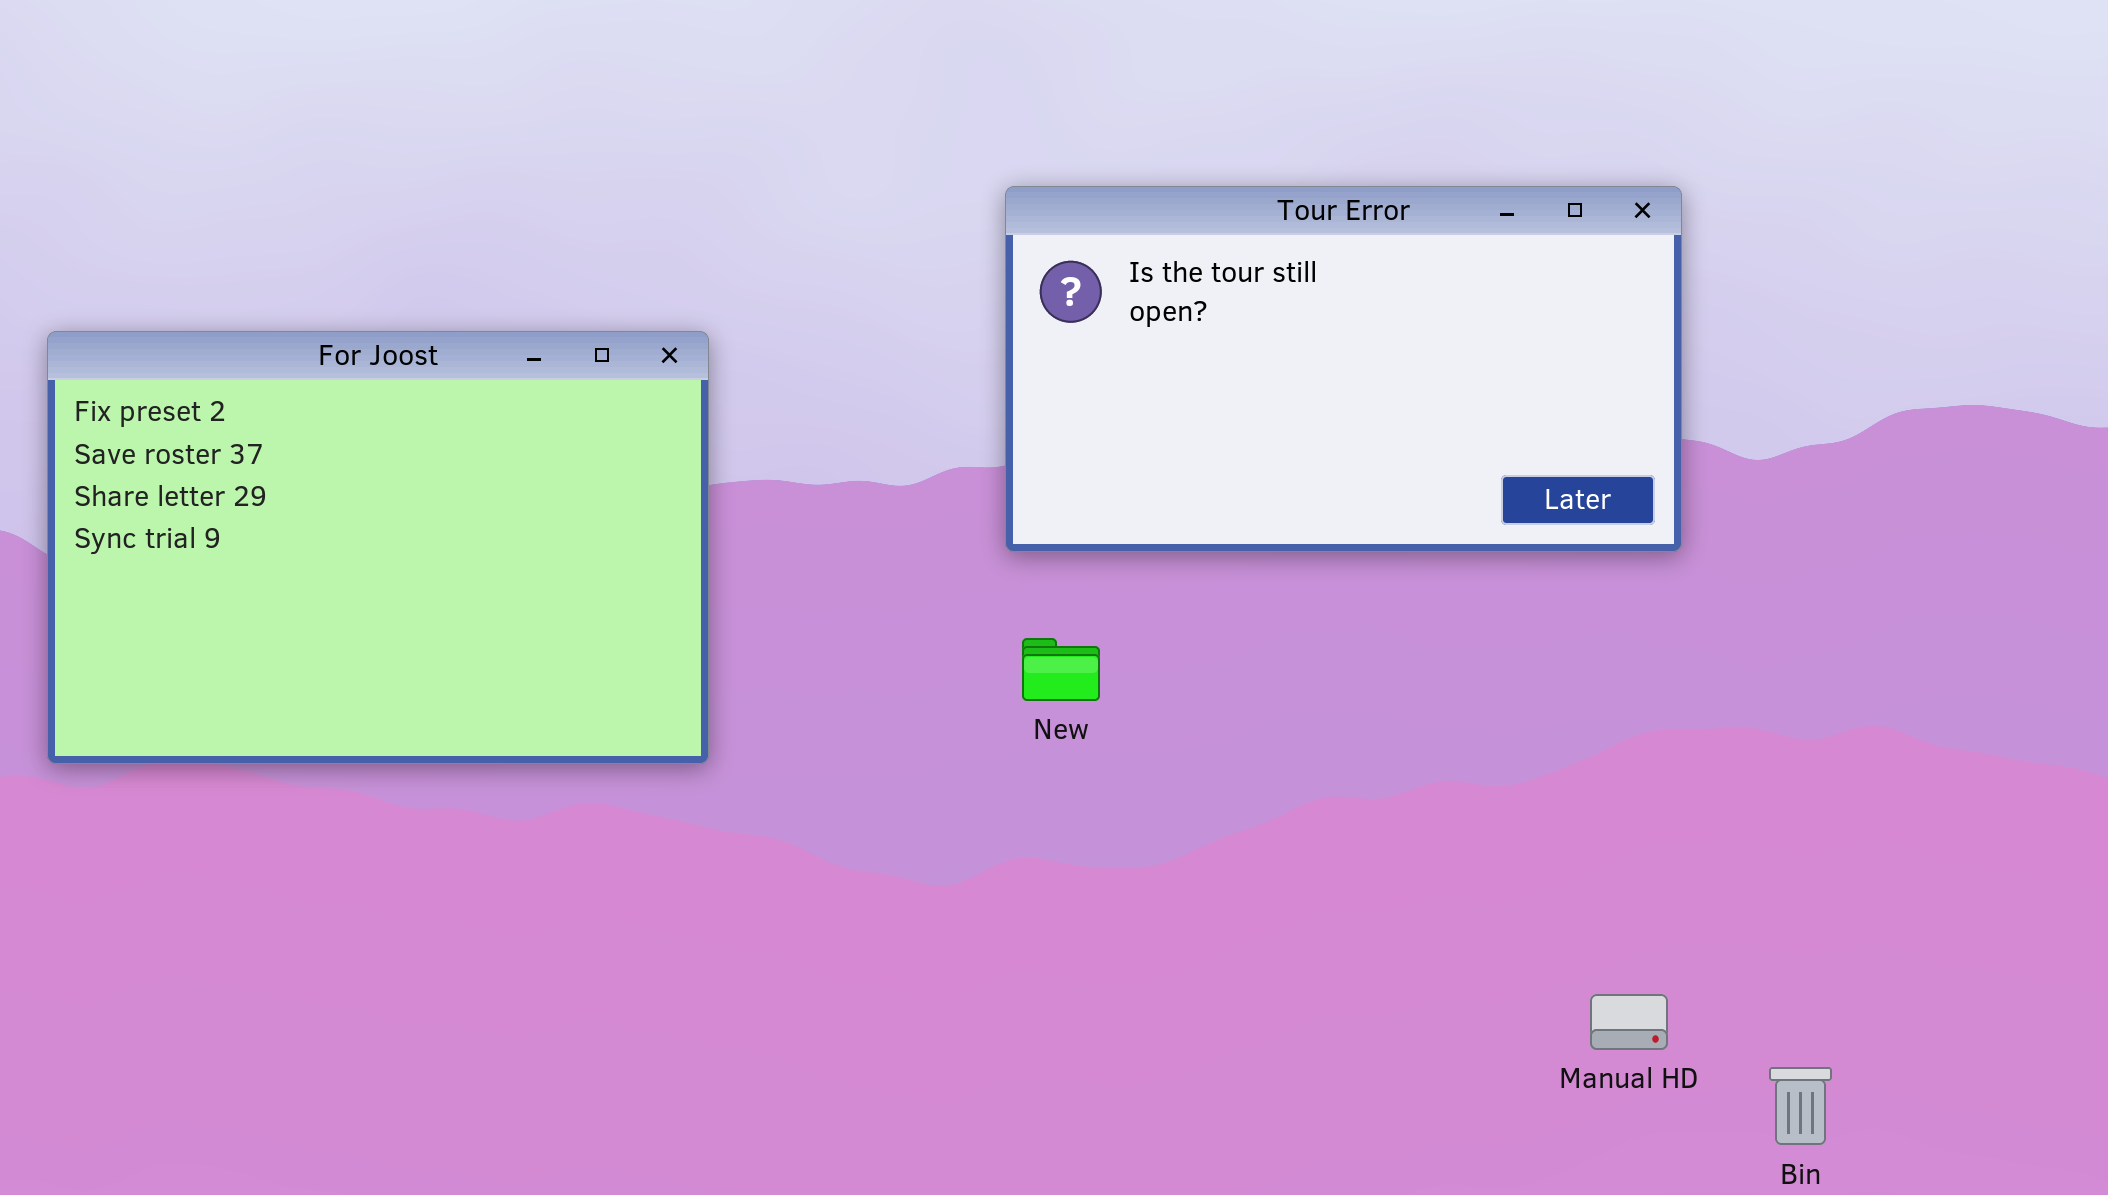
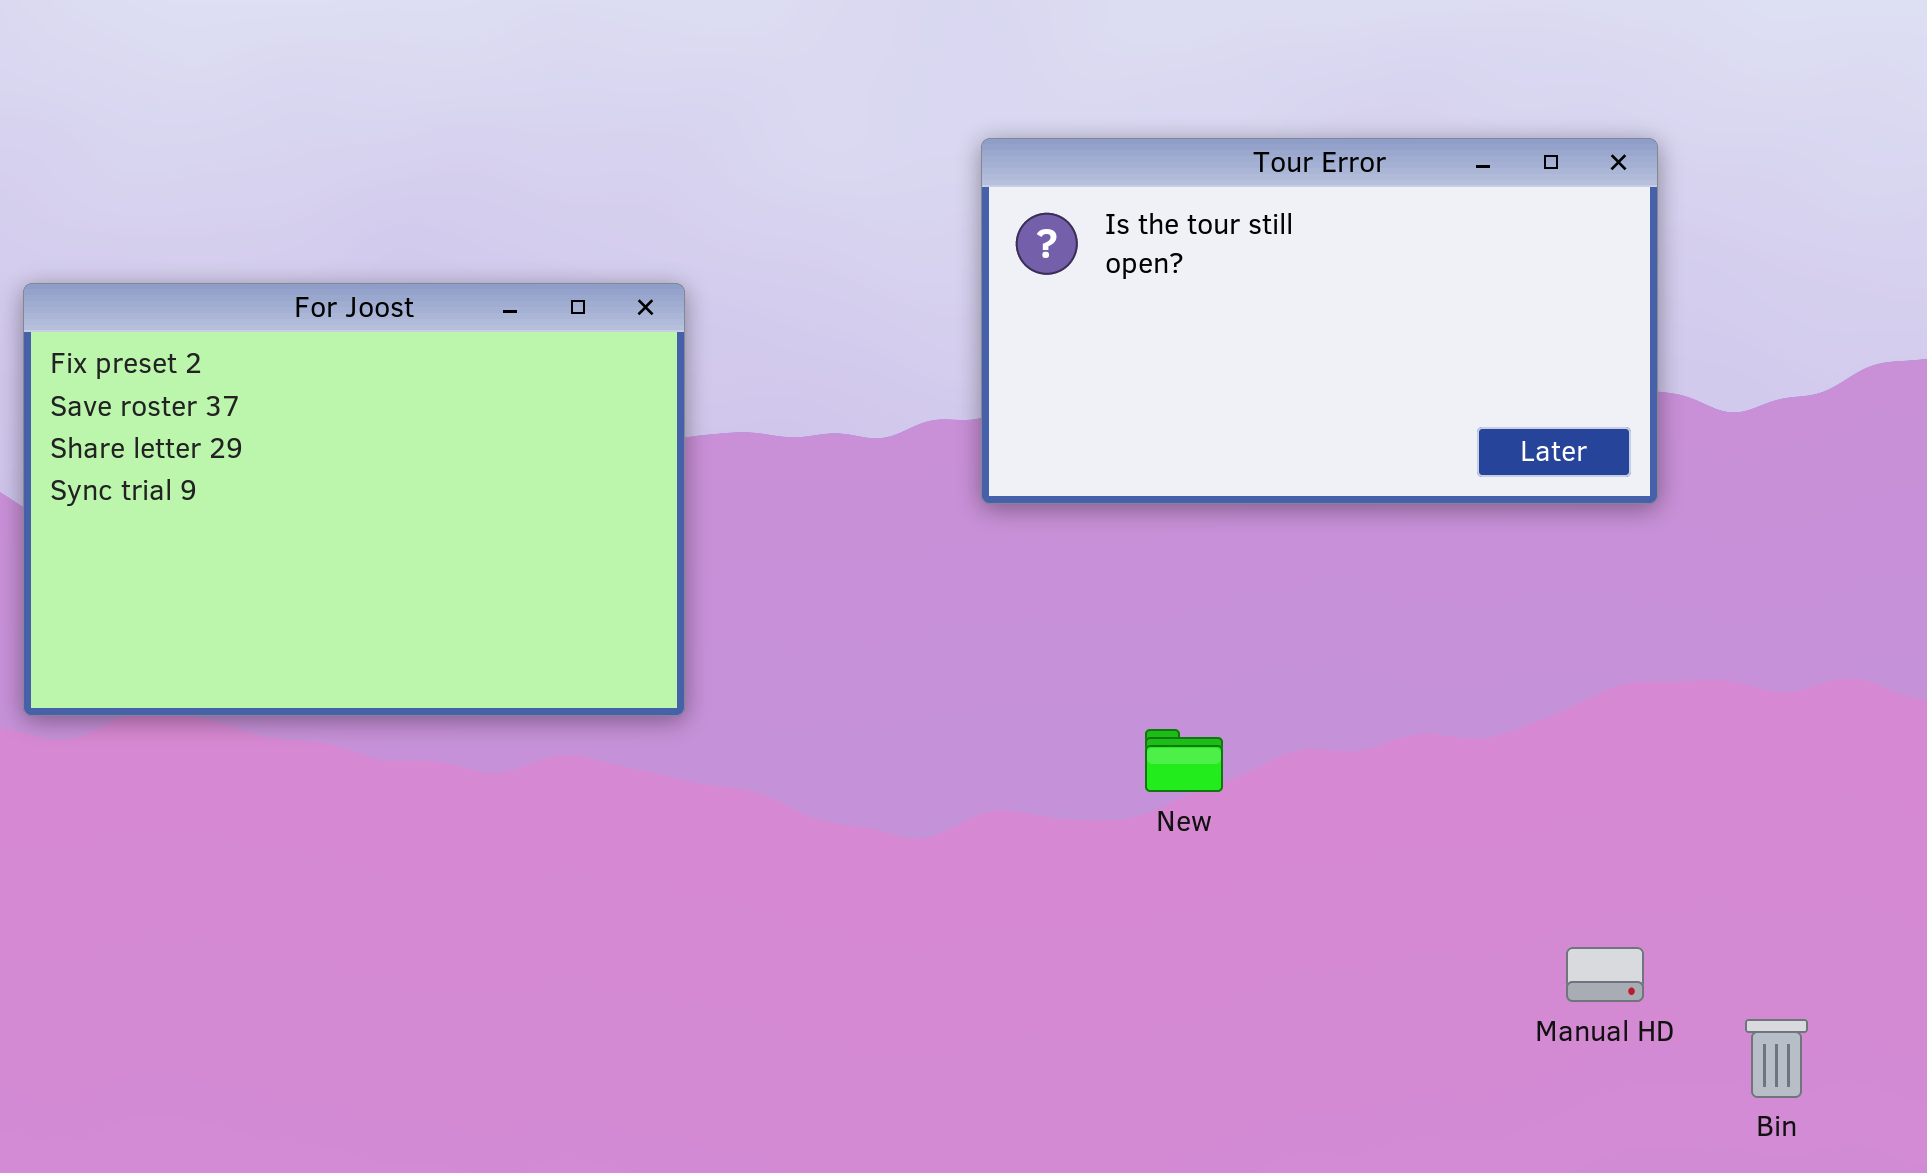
New: [1022,638,1100,701] -> [1145,729,1223,792], moved

